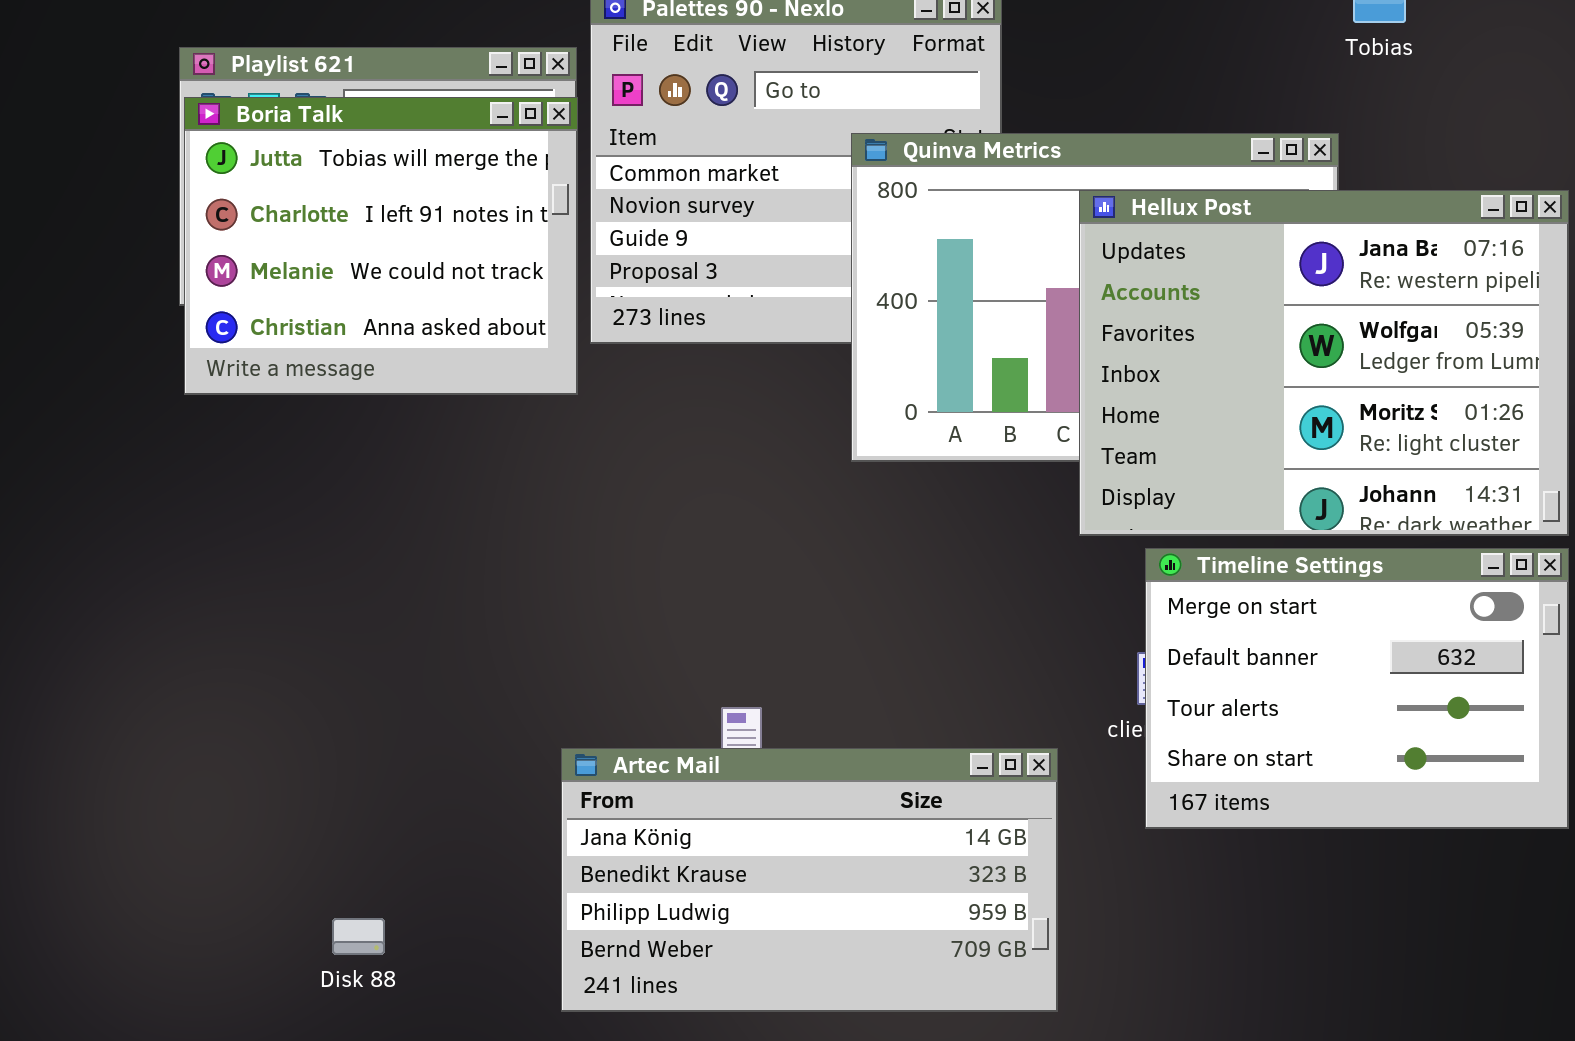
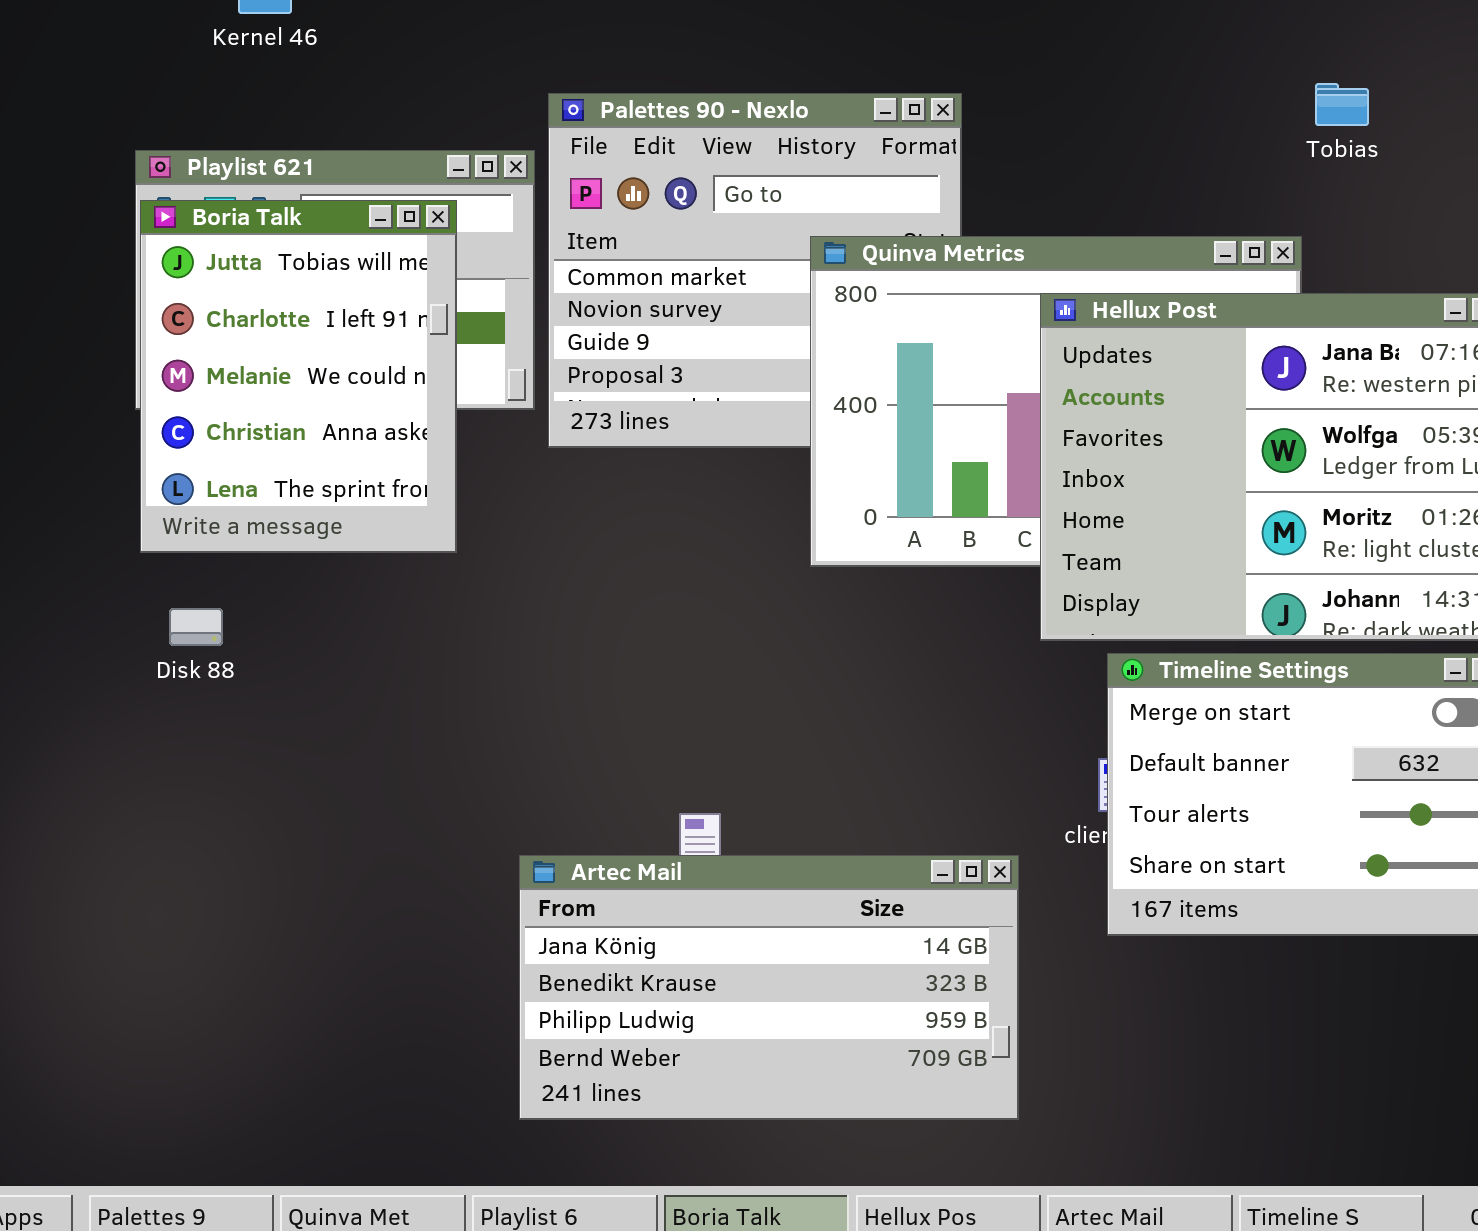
Boria Talk: [184,97,578,395] -> [140,200,457,553], resized
Disk 88: [332,918,385,955] -> [169,608,223,646], moved

